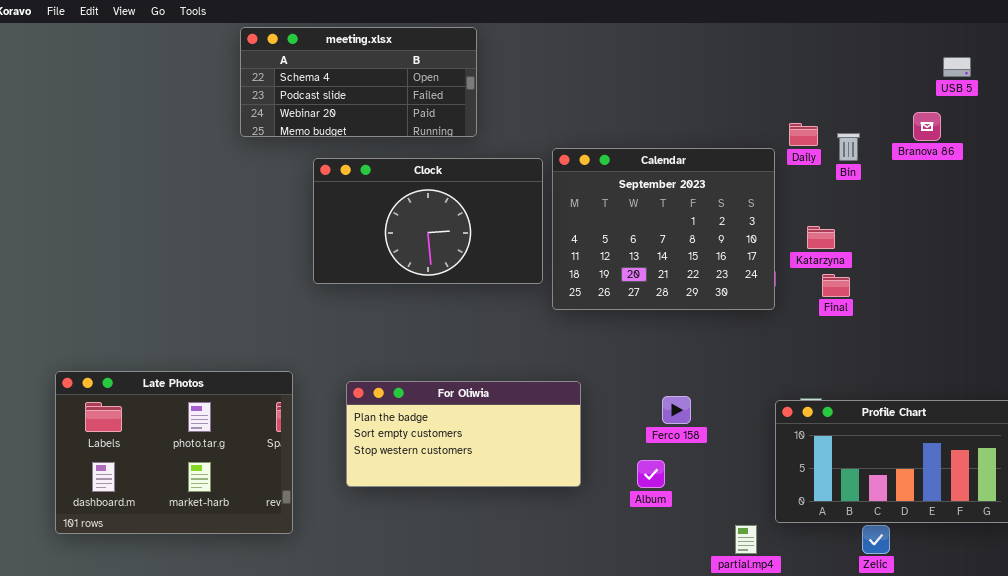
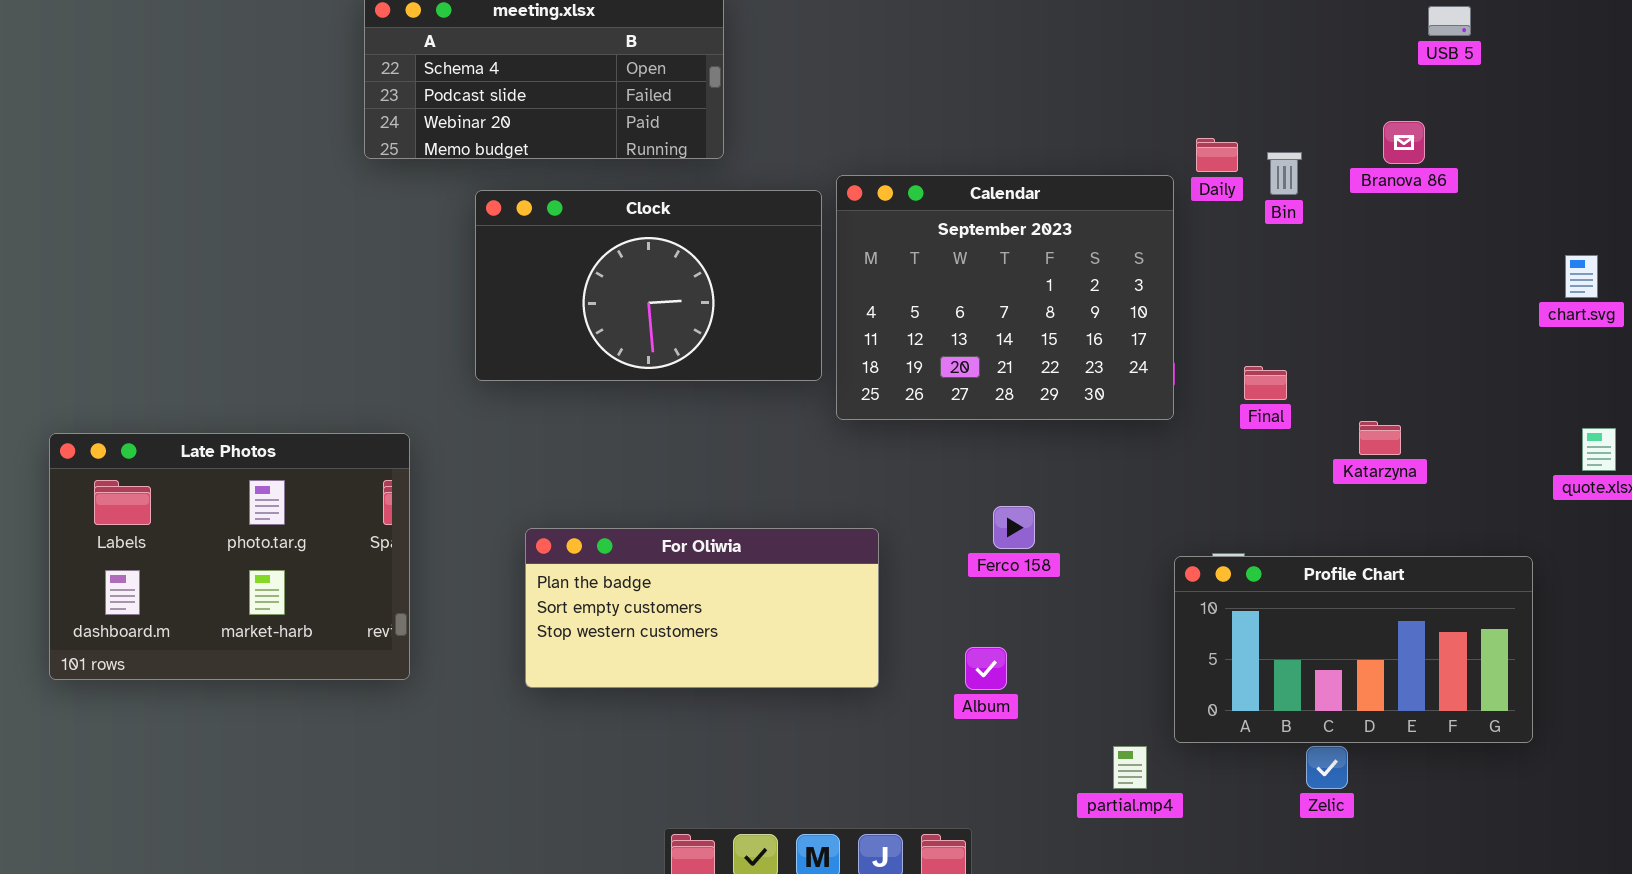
USB 5: [943,57,971,77] -> [1428,6,1471,36], moved
Katarzyna: [807,226,835,249] -> [1359,421,1401,455], moved
Late Photos: [55,371,293,534] -> [49,433,410,680], moved
Ferco 158: [662,396,691,424] -> [993,506,1035,549], moved

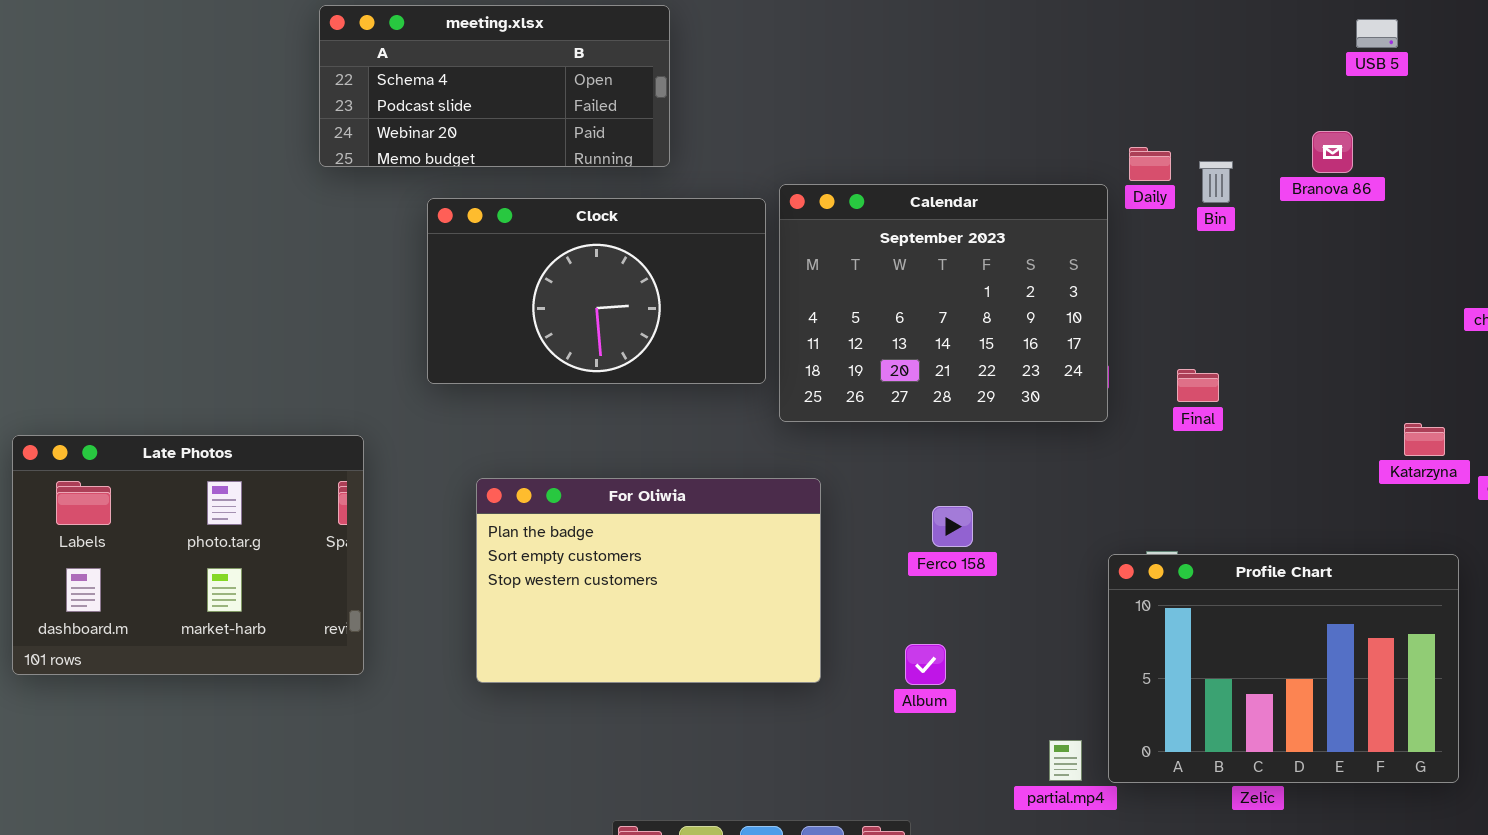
Katarzyna: [1359,421,1401,455] -> [1404,423,1445,456], moved
For Oliwia: [525,528,879,688] -> [476,478,821,683], resized
Profile Chart: [1174,556,1533,743] -> [1108,554,1459,783], resized

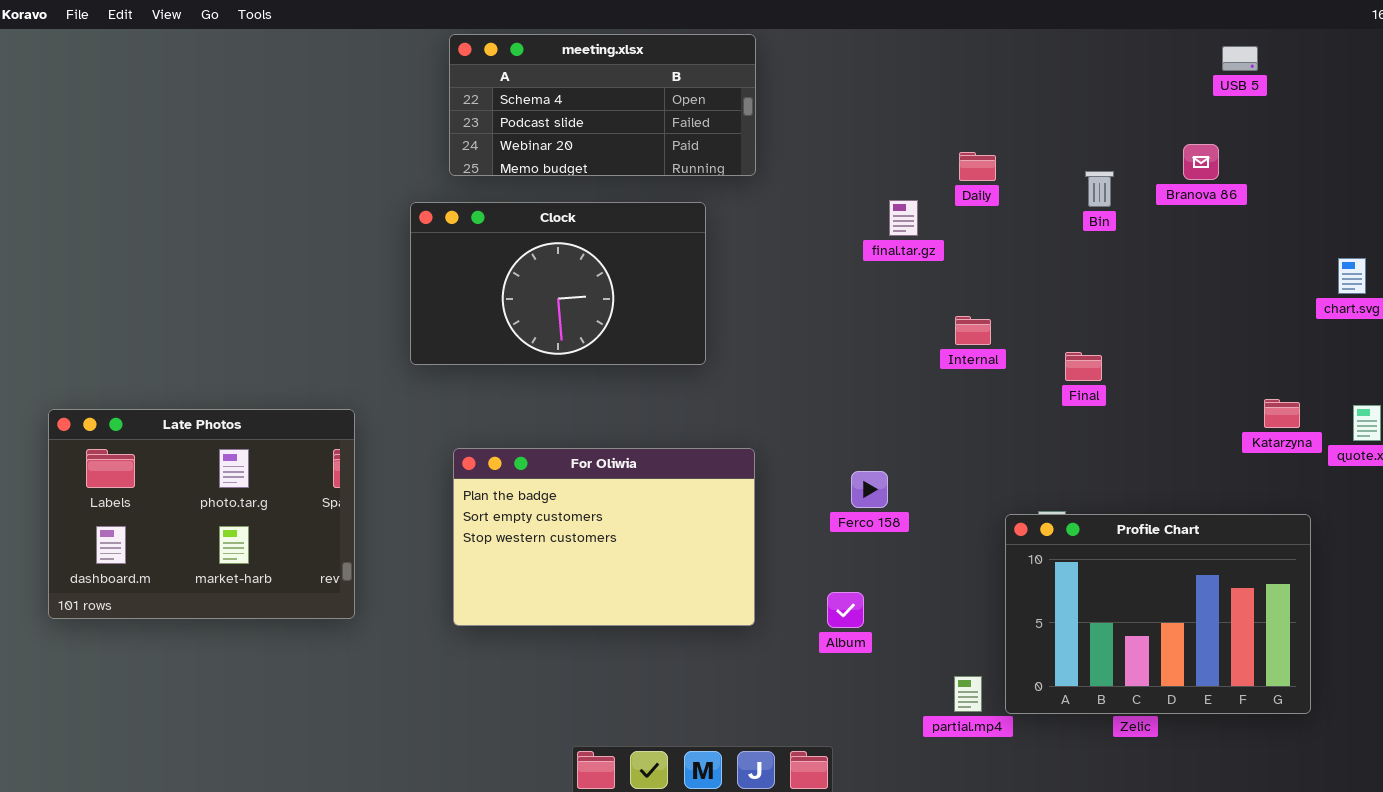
meeting.xlsx: [319,5,670,167] -> [449,34,756,176], moved
Daily: [1129,147,1171,181] -> [959,152,996,181], moved
Calendar: [779,184,1108,422] -> none, closed

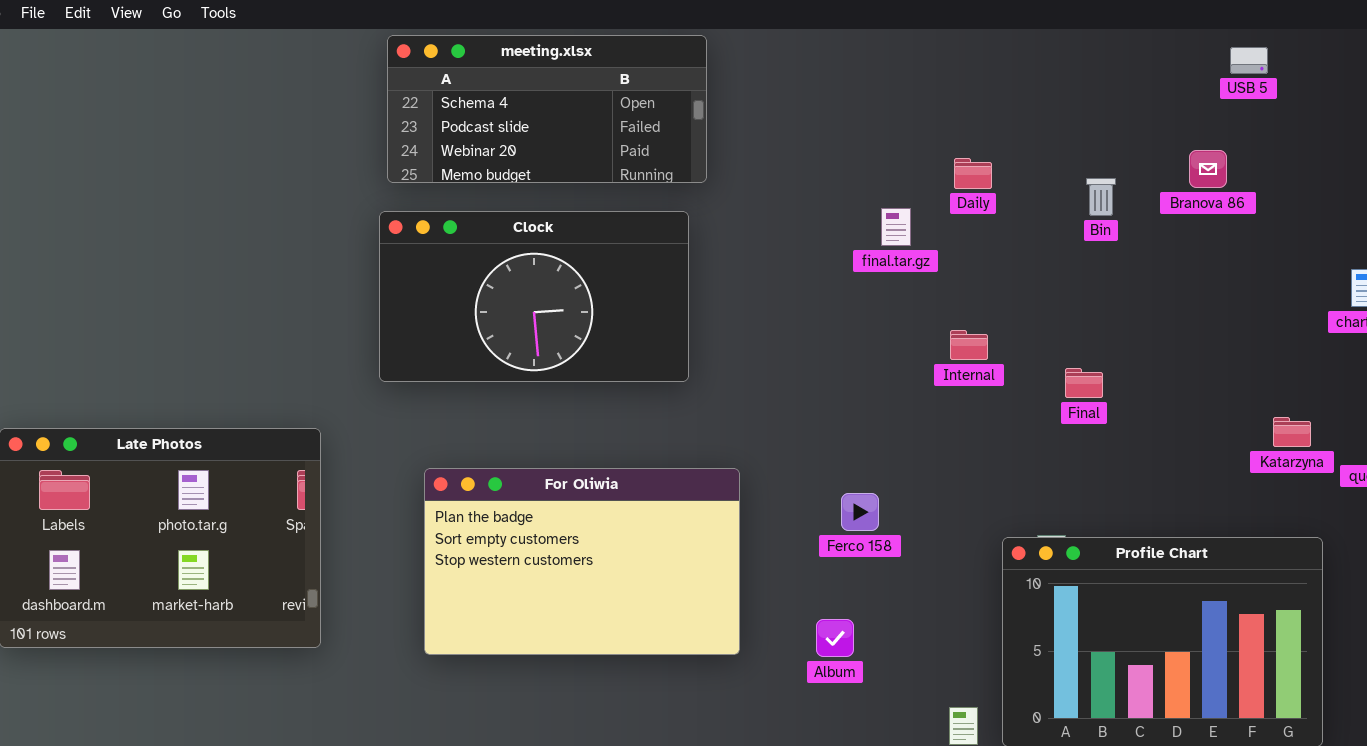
meeting.xlsx: [449,34,756,176] -> [387,35,707,183], moved

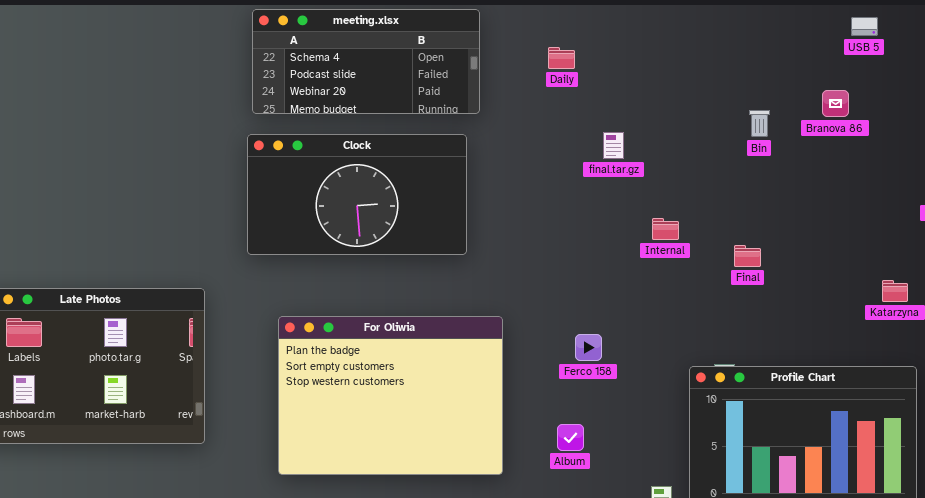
Daily: [954,158,992,189] -> [548,47,575,69], moved
For Oliwia: [424,468,740,655] -> [278,316,503,475], resized

